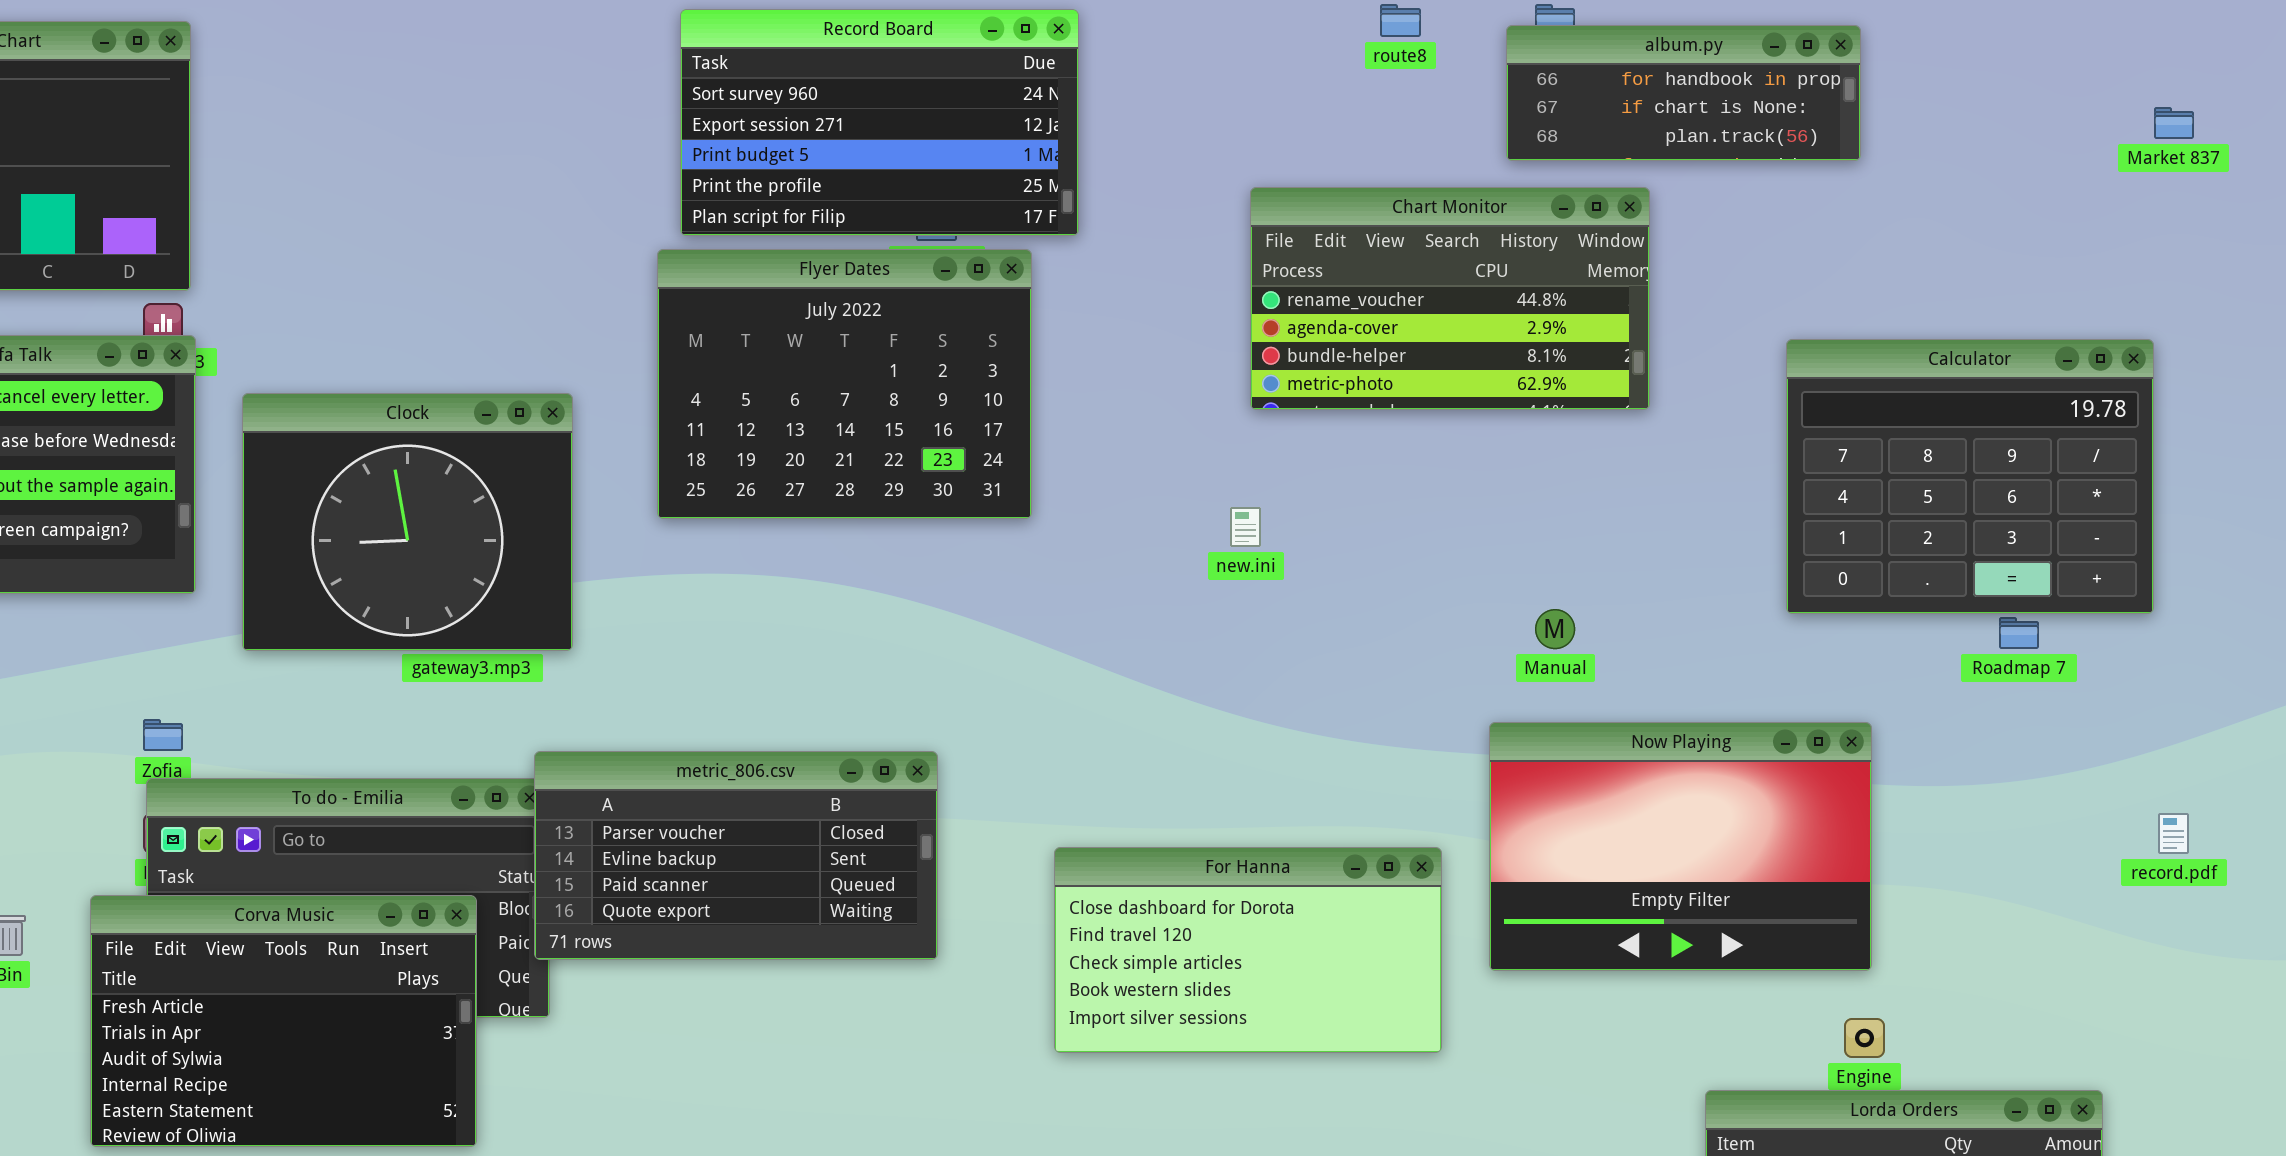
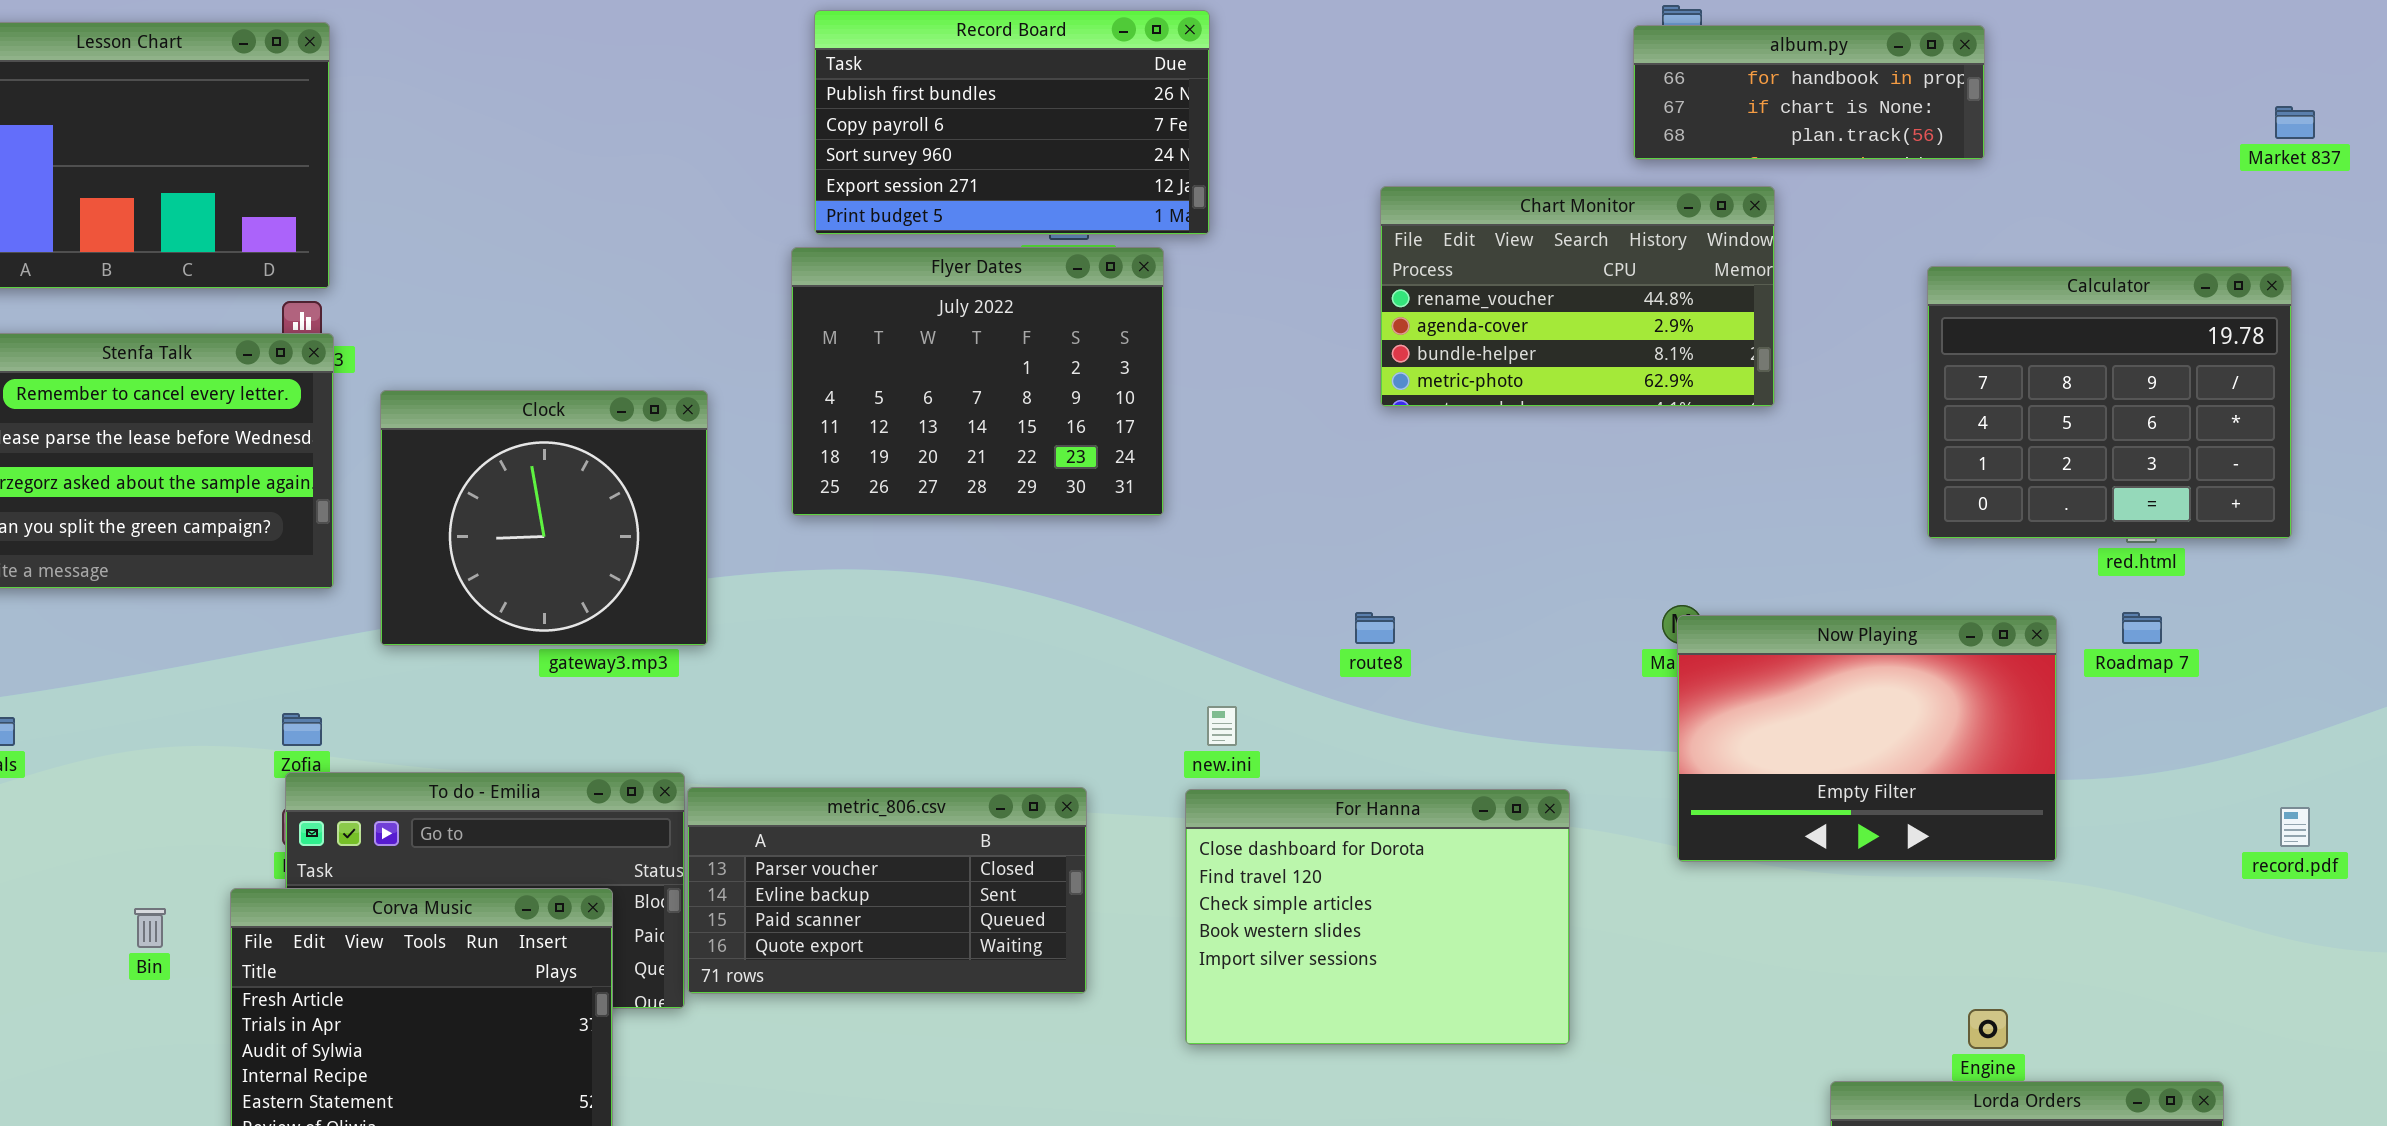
route8: [1380,4,1421,37] -> [1355,612,1395,644], moved
Record Board: [680,9,1079,236] -> [814,10,1210,235], scrolled up 2 rows
Calculator: [1786,339,2154,614] -> [1927,266,2292,539], moved
new.ini: [1230,507,1261,547] -> [1207,706,1237,746], moved
Now Playing: [1489,722,1872,971] -> [1677,615,2057,862], moved
metric_806.csv: [534,751,938,960] -> [687,787,1087,994], moved
For Hanna: [1054,847,1442,1053] -> [1185,789,1570,1045], resized

